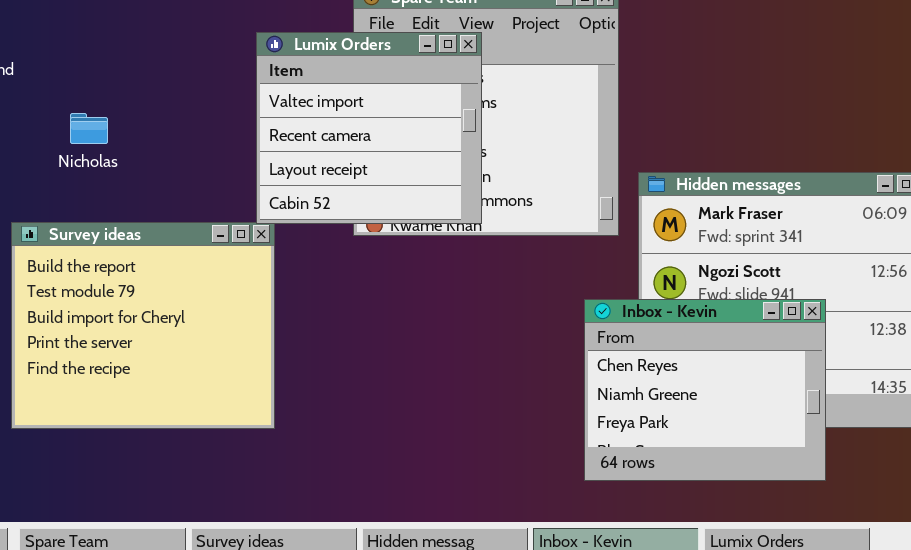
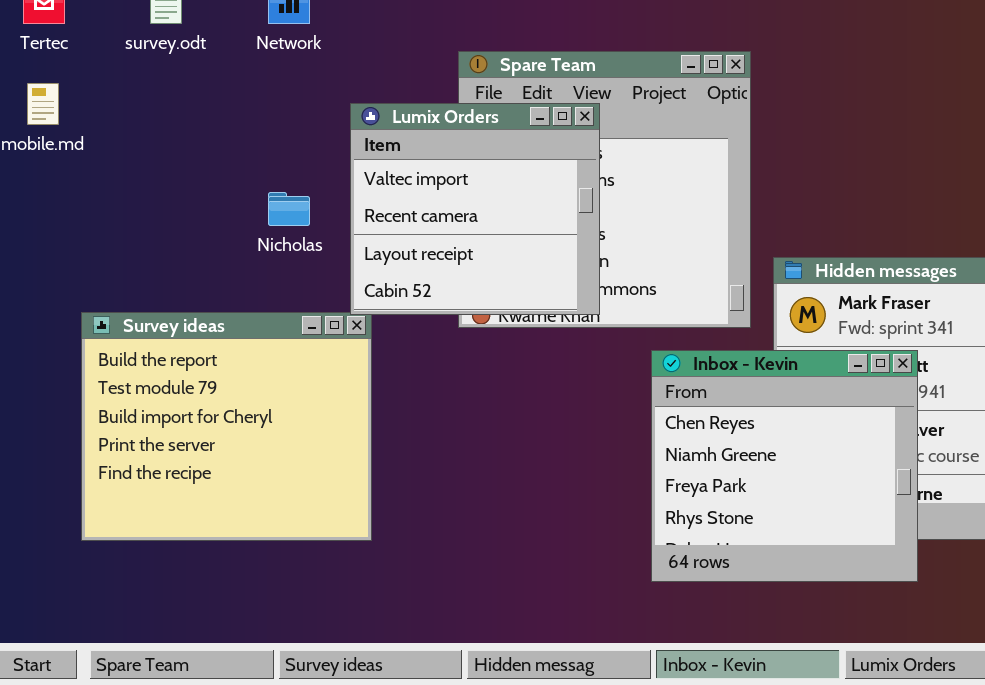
Nicholas: [70,113,108,144] -> [268,192,310,226], moved
Inbox - Kevin: [584,299,826,481] -> [651,350,918,582], moved, resized

